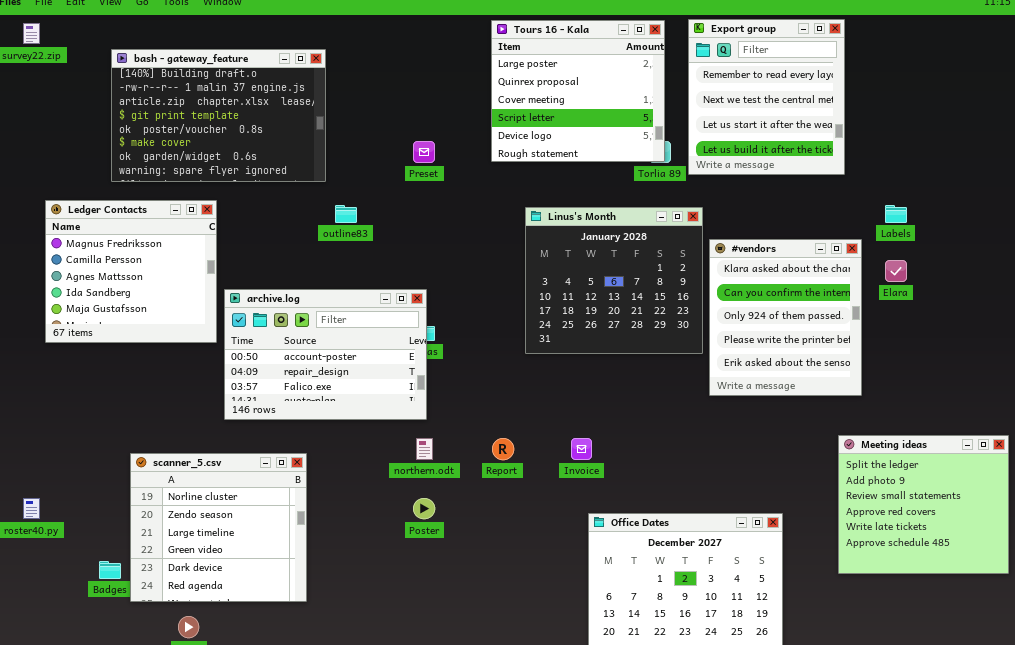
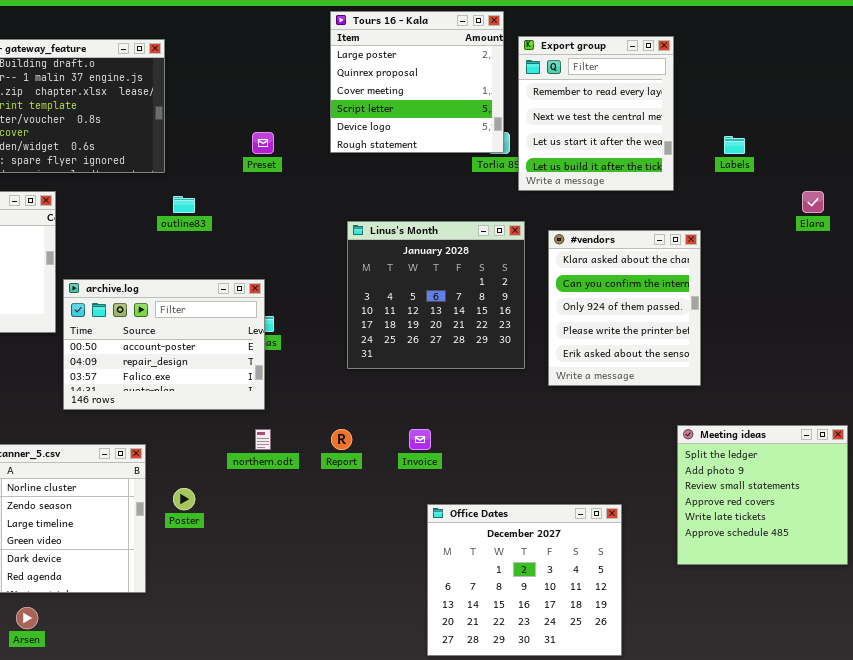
Export group: [688,19,845,175] -> [518,36,674,191], moved
Labels: [885,205,907,223] -> [724,136,745,154], moved
Linus's Month: [525,207,703,354] -> [347,221,525,369], moved
Elara: [885,260,907,282] -> [802,191,824,213], moved
Poster: [413,498,435,519] -> [173,488,195,510], moved

